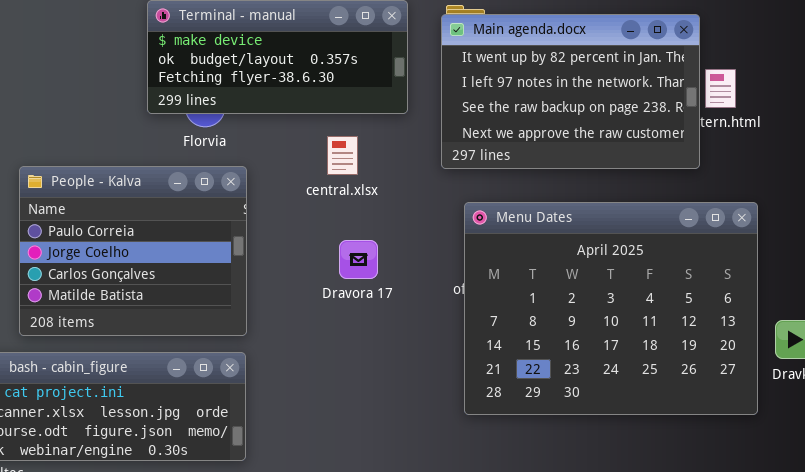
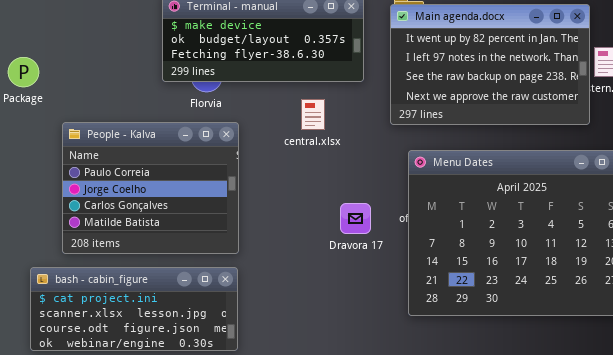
Dravora 17: [339,240,378,279] -> [340,203,371,234], moved

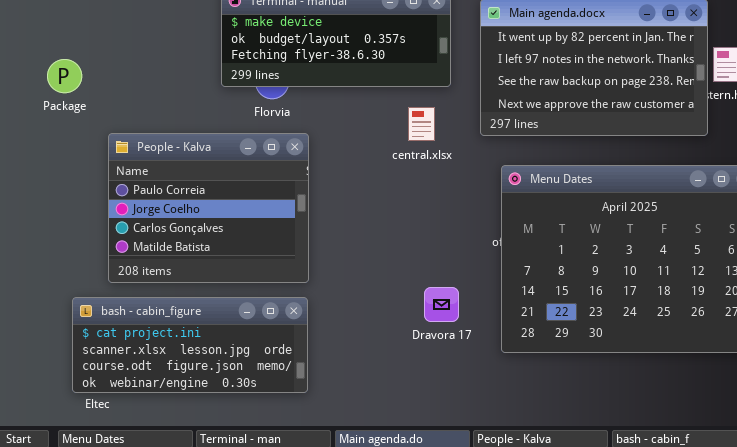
central.xlsx: [301,99,325,130] -> [408,107,435,141], moved
Dravora 17: [340,203,371,234] -> [424,287,459,322], moved

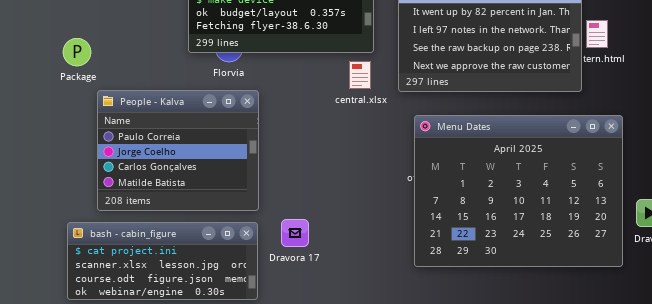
Package: [47,59,82,93] -> [63,38,91,66], moved
central.xlsx: [408,107,435,141] -> [349,61,371,89], moved
Dravora 17: [424,287,459,322] -> [281,219,309,247], moved

